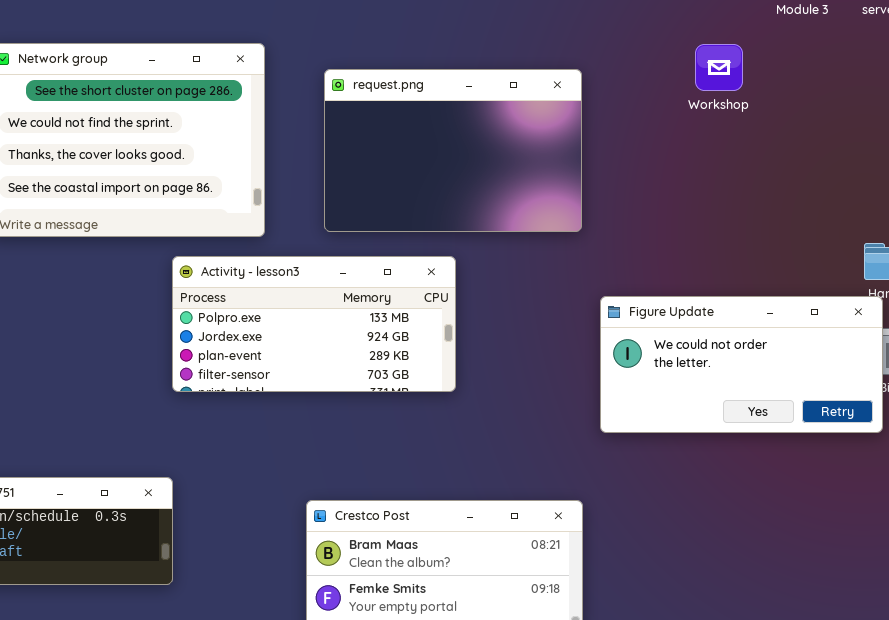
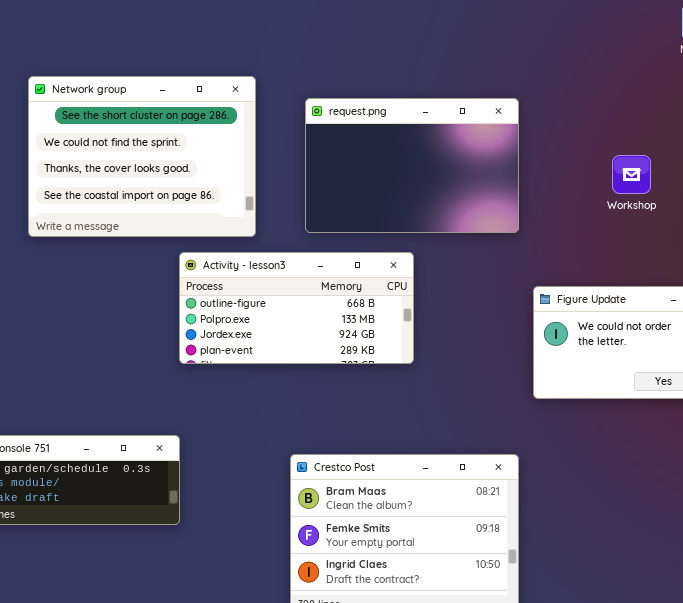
Workshop: [695,44,743,91] -> [612,155,651,194], moved
Activity - lesson3: [172,256,456,392] -> [179,252,414,364], scrolled up 1 row

